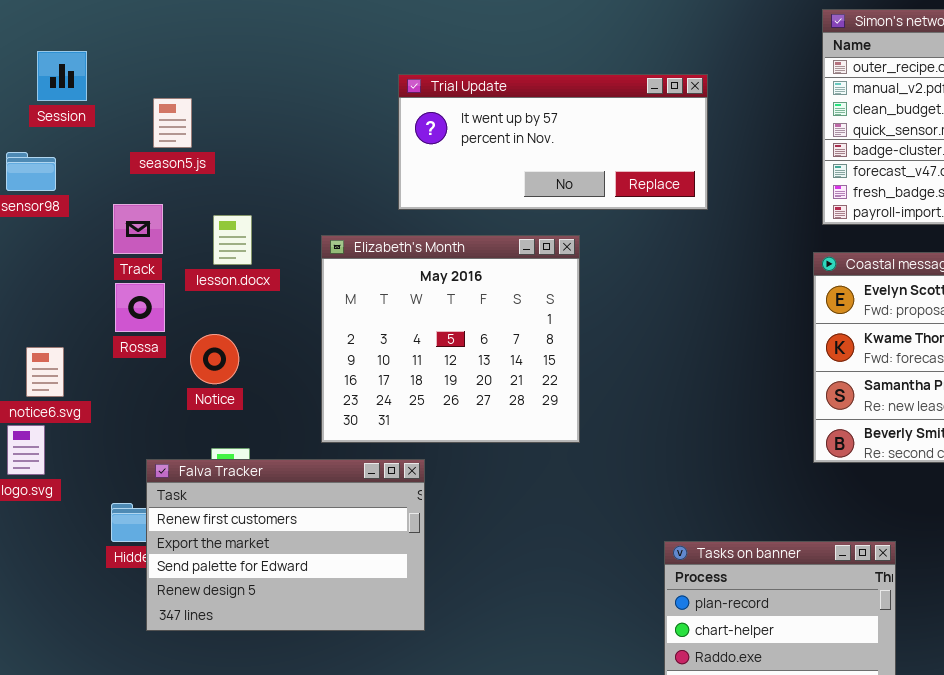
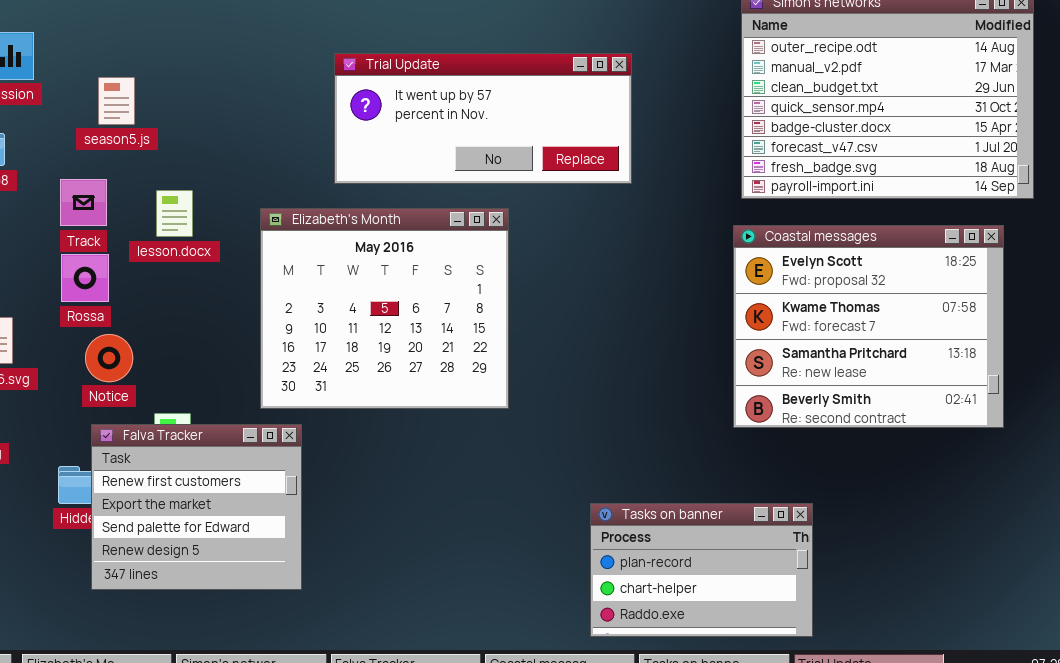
Notice: [190,334,239,384] -> [85,334,133,382], moved
Falva Tracker: [146,459,425,631] -> [91,424,302,590], resized

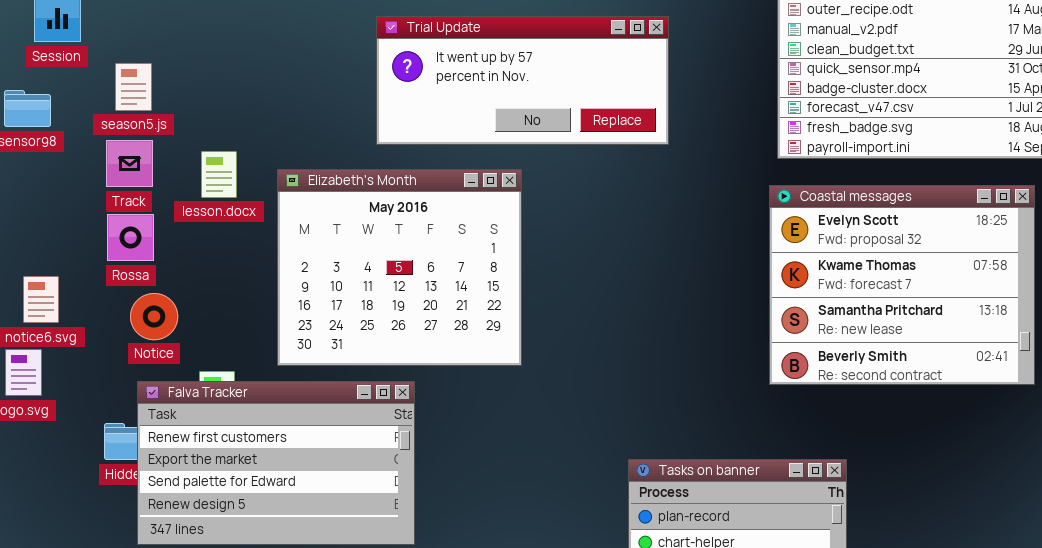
season5.js: [98,77,135,125] -> [115,63,152,111], moved
Elizabeth's Month: [260,208,509,409] -> [277,169,522,366], moved
Falva Tracker: [91,424,302,590] -> [137,381,415,545], resized

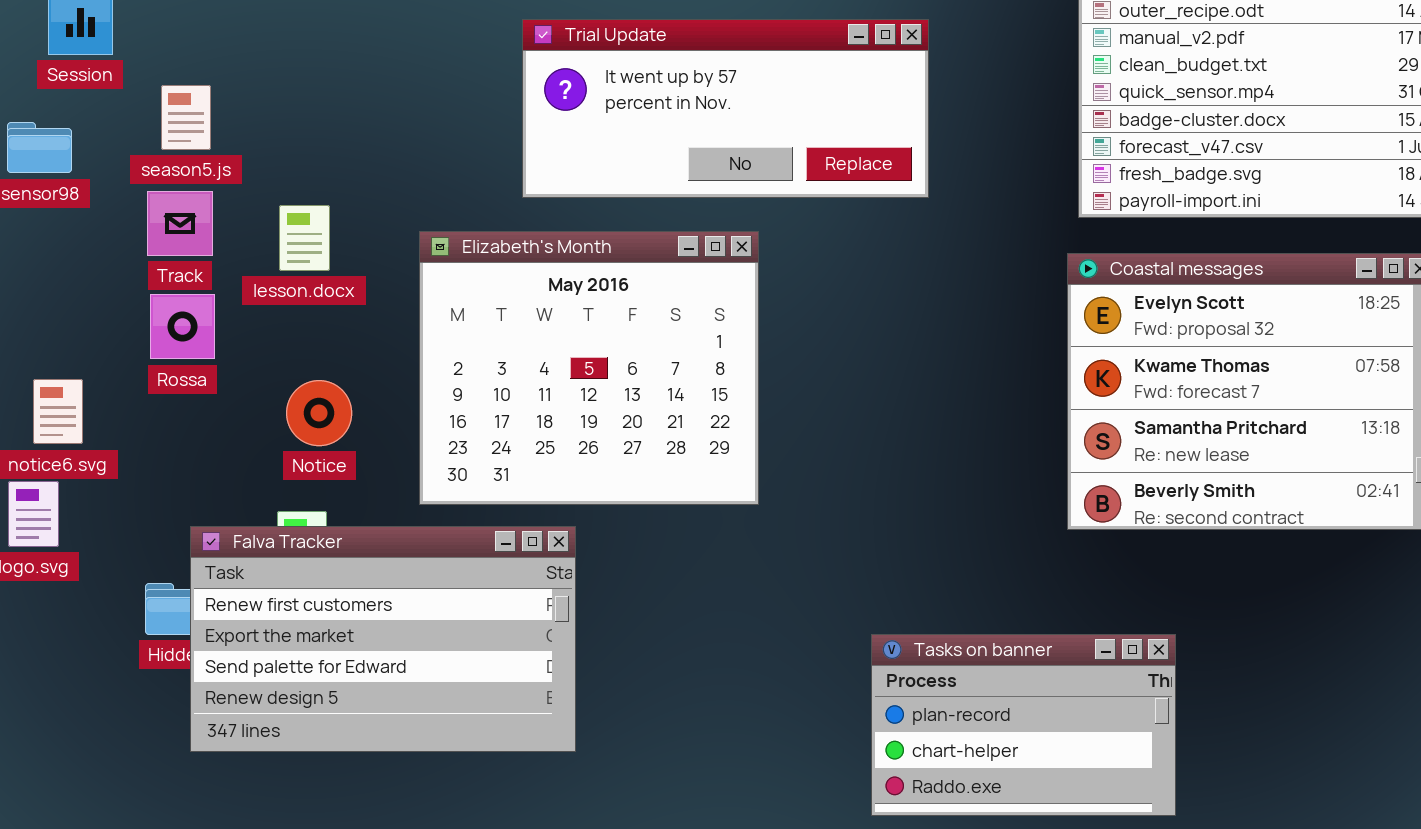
Elizabeth's Month: [277,169,522,366] -> [419,231,759,505], moved
Notice: [130,293,178,340] -> [286,380,352,446], moved

